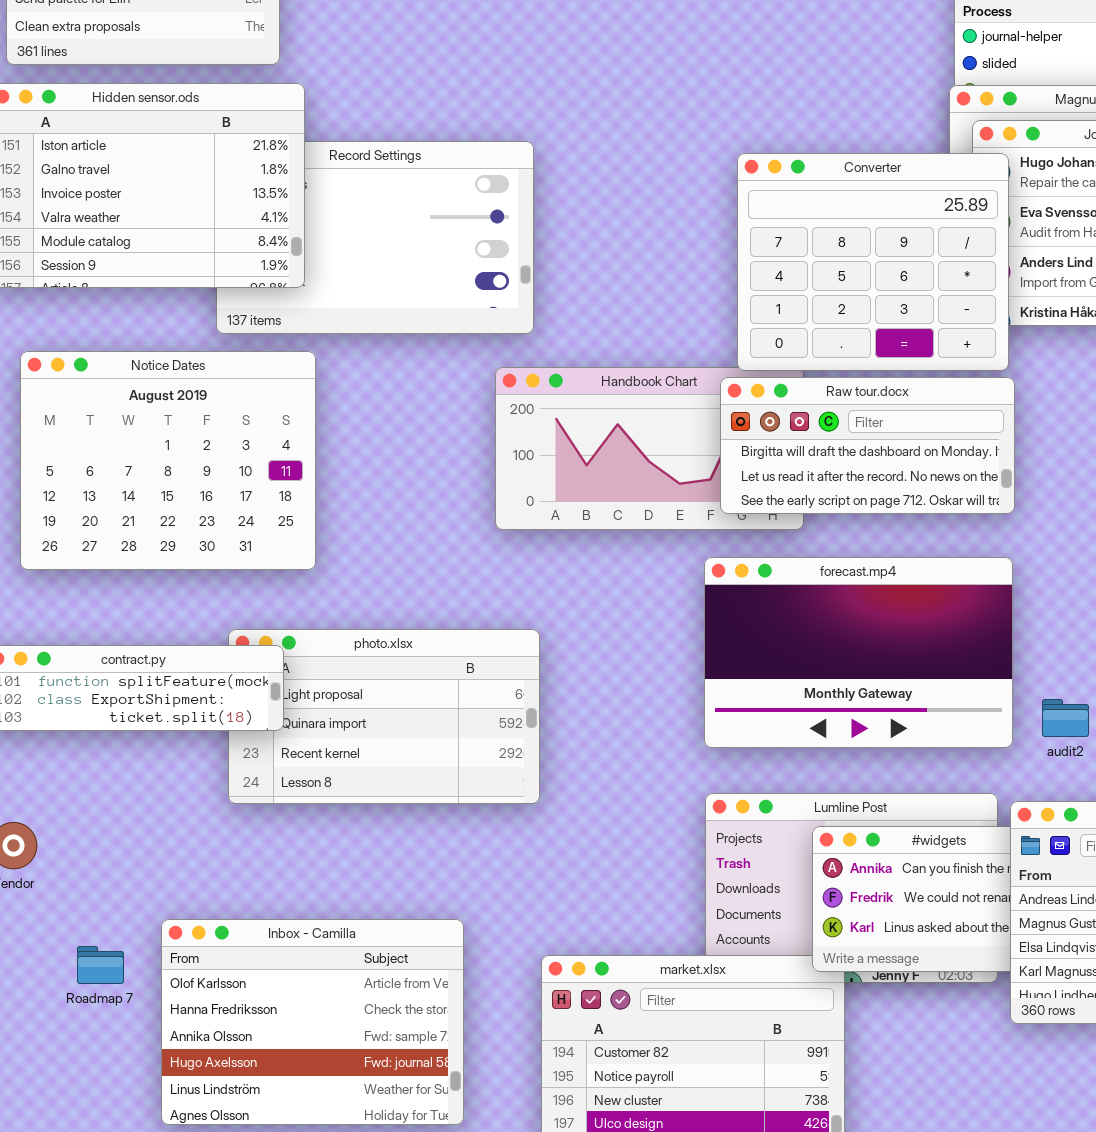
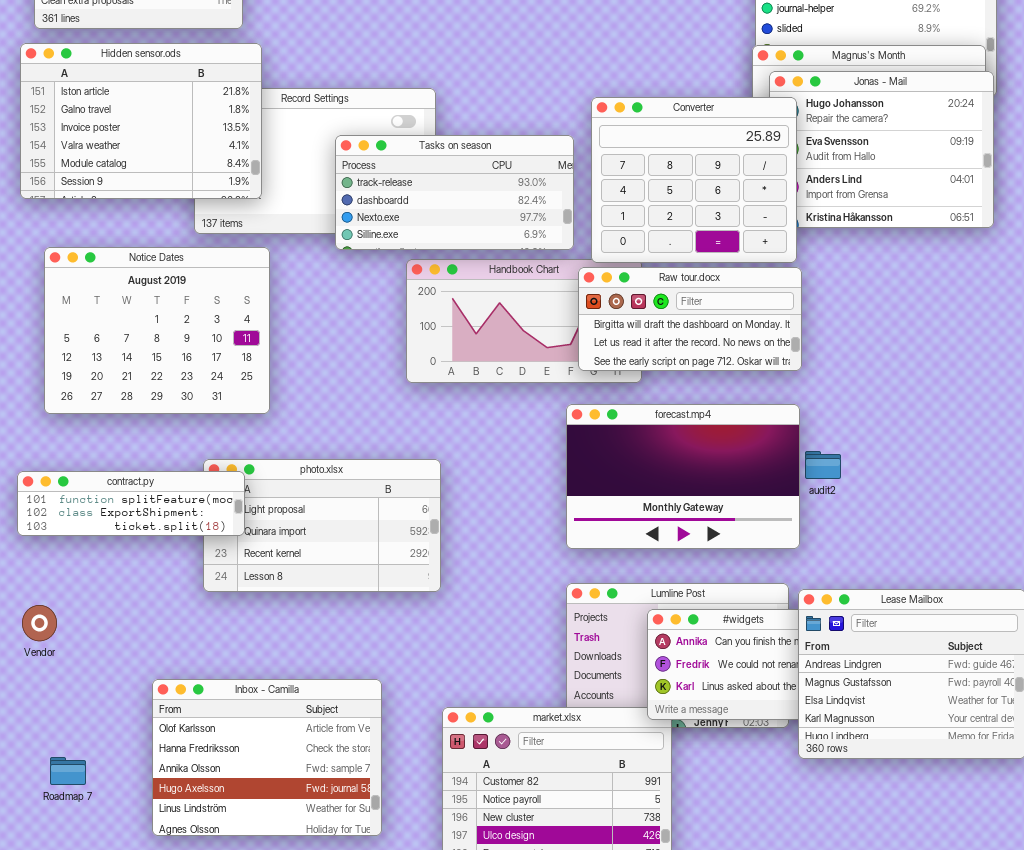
Tasks on season: none -> [335,135,574,250], opened
audit2: [1042,699,1089,737] -> [805,451,841,479], moved
Roadmap 7: [77,946,124,984] -> [50,757,86,785], moved

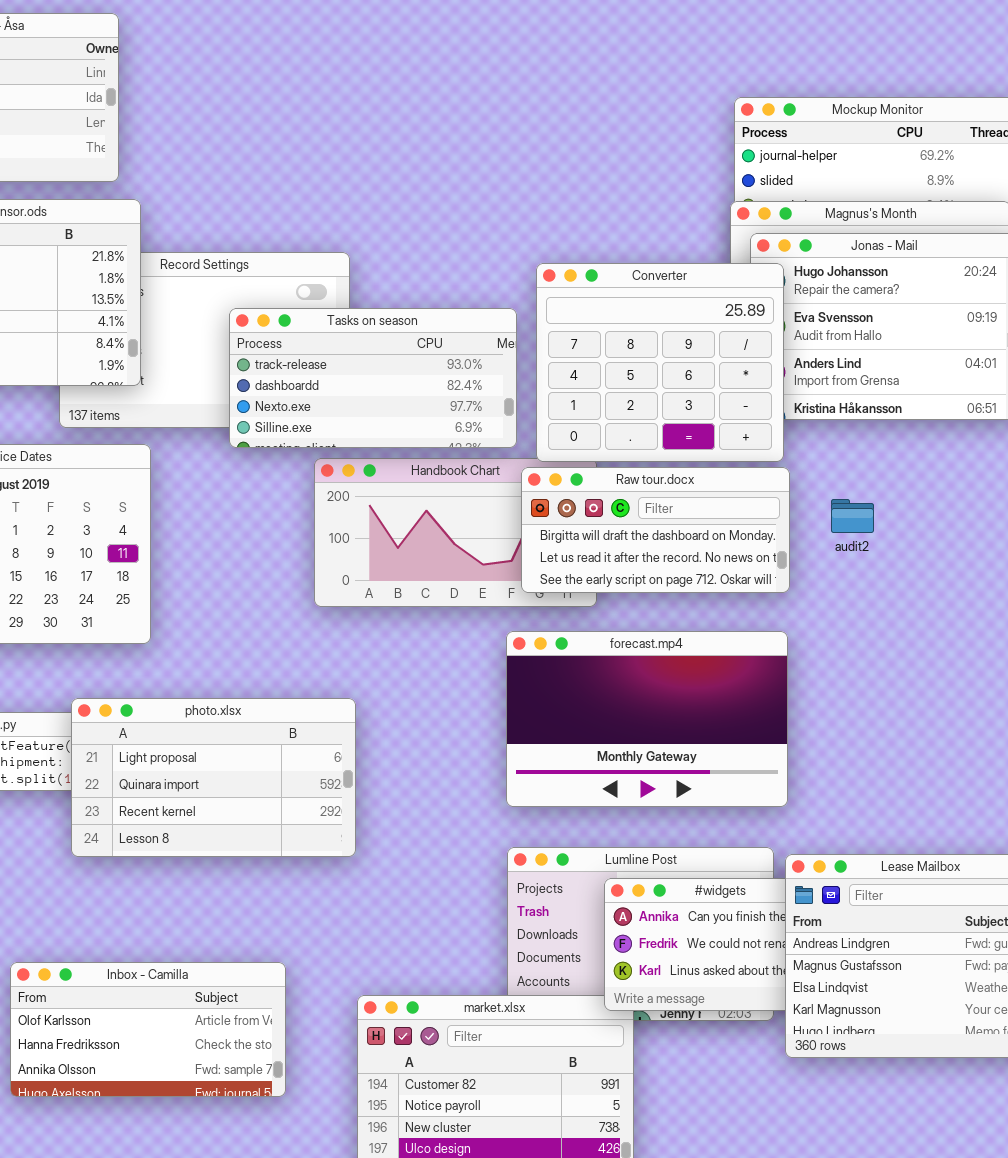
audit2: [805,451,841,479] -> [831,499,874,533], moved
photo.xlsx: [203,459,441,592] -> [71,698,356,857], raised
Inbox - Camilla: [152,679,382,836] -> [10,962,286,1097], resized

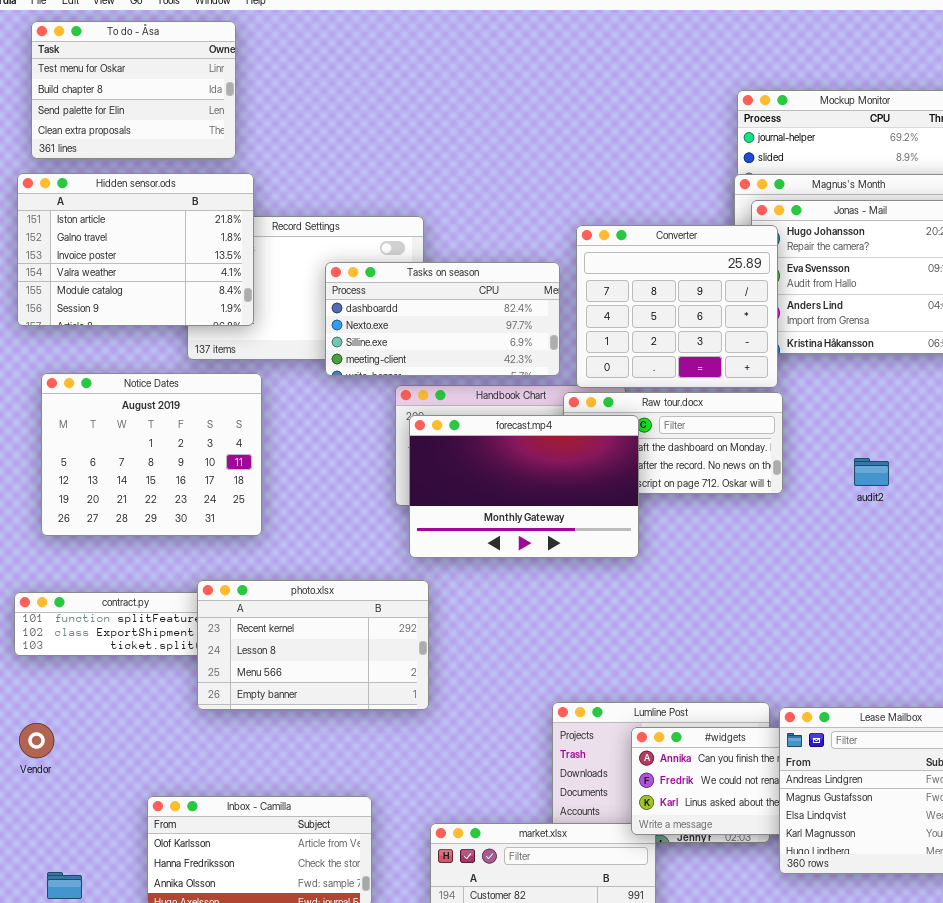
Tasks on season: [229,308,517,448] -> [325,262,560,376], scrolled down 1 row
audit2: [831,499,874,533] -> [854,458,889,486], moved
forecast.mp4: [506,631,788,807] -> [409,415,639,558], moved
photo.xlsx: [71,698,356,857] -> [197,580,429,710], scrolled down 2 rows

